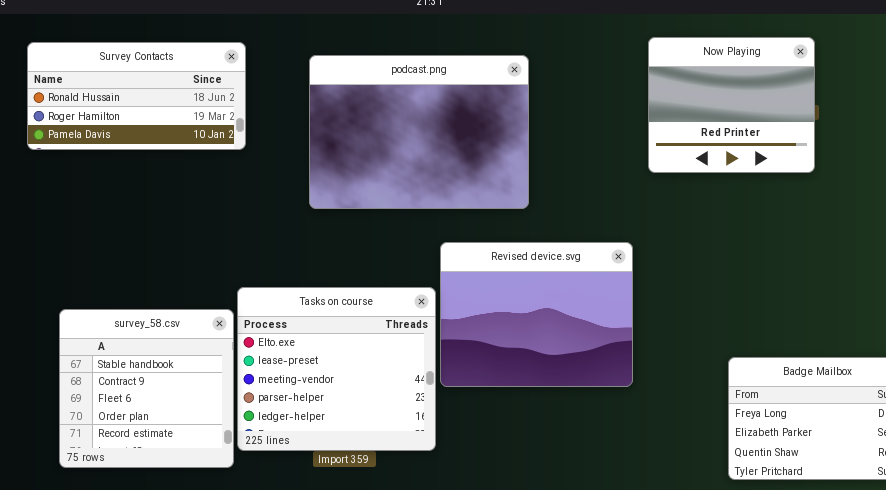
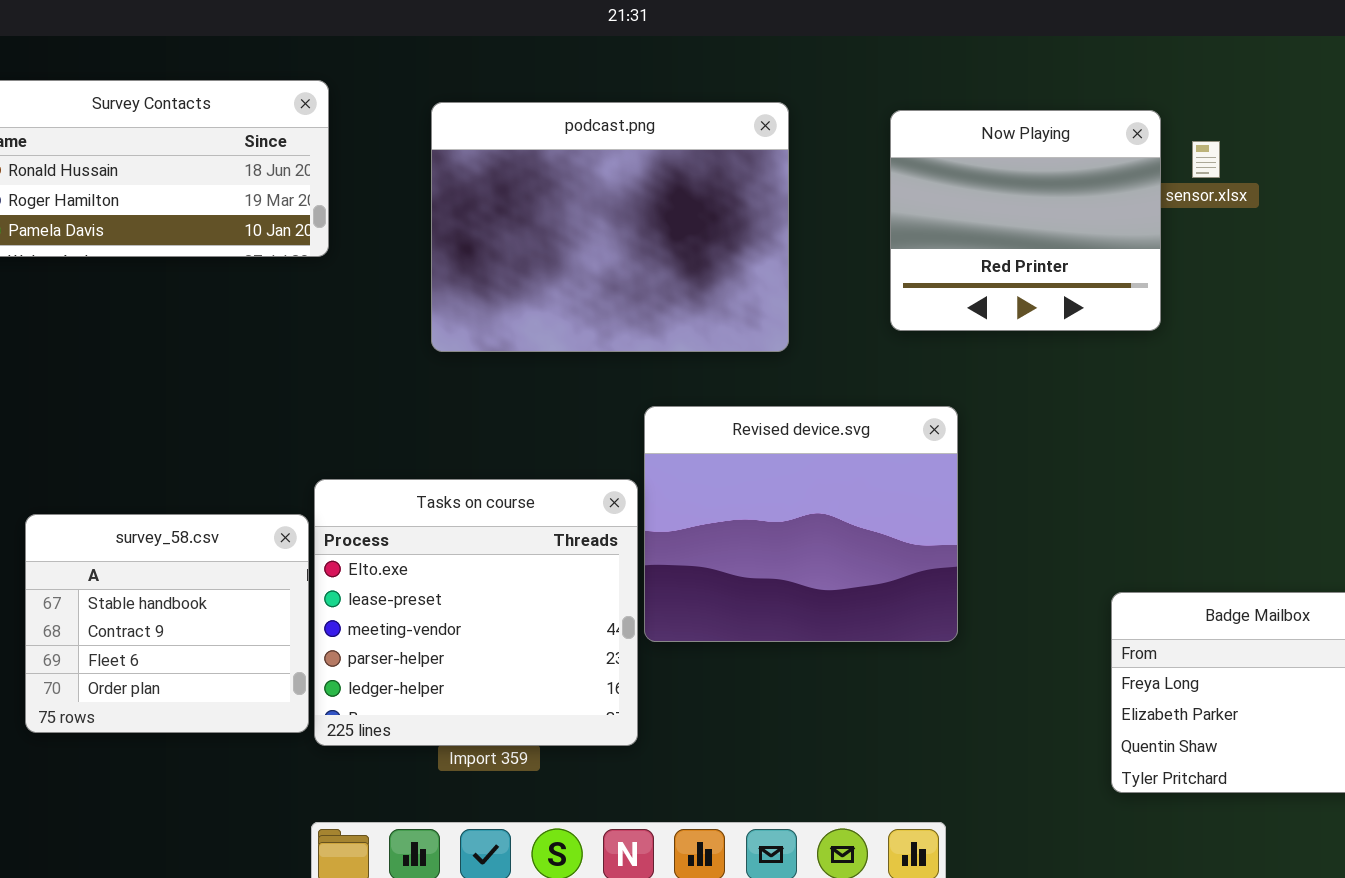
Now Playing: [648,37,815,173] -> [890,110,1161,331], moved
survey_58.csv: [59,309,234,468] -> [25,514,309,733], resized

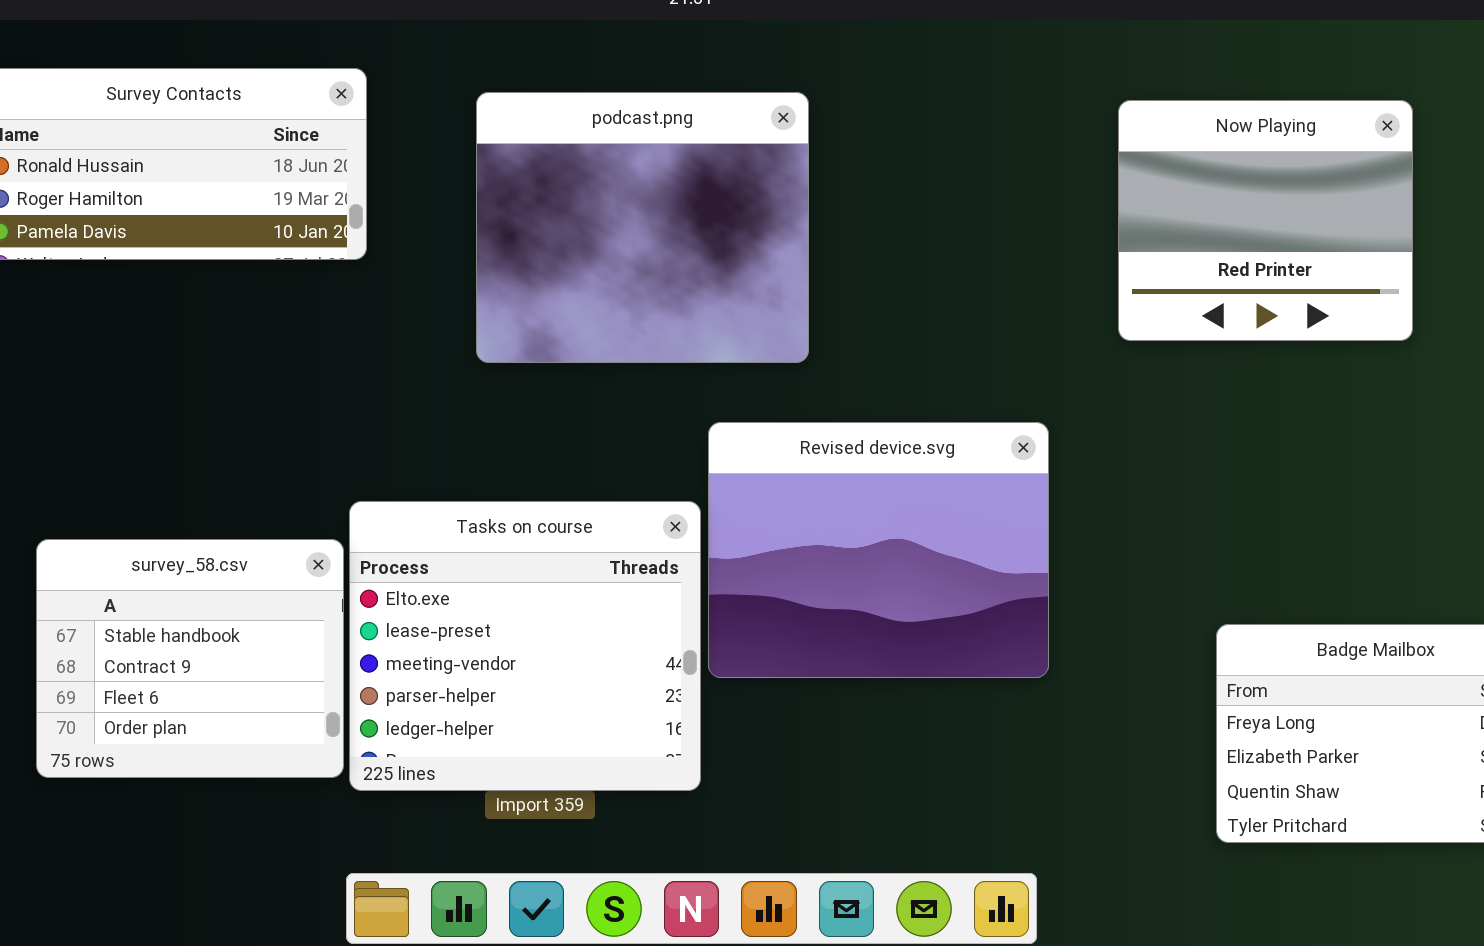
podcast.png: [431,102,789,352] -> [476,92,809,363], resized
Now Playing: [890,110,1161,331] -> [1118,100,1413,341], moved

